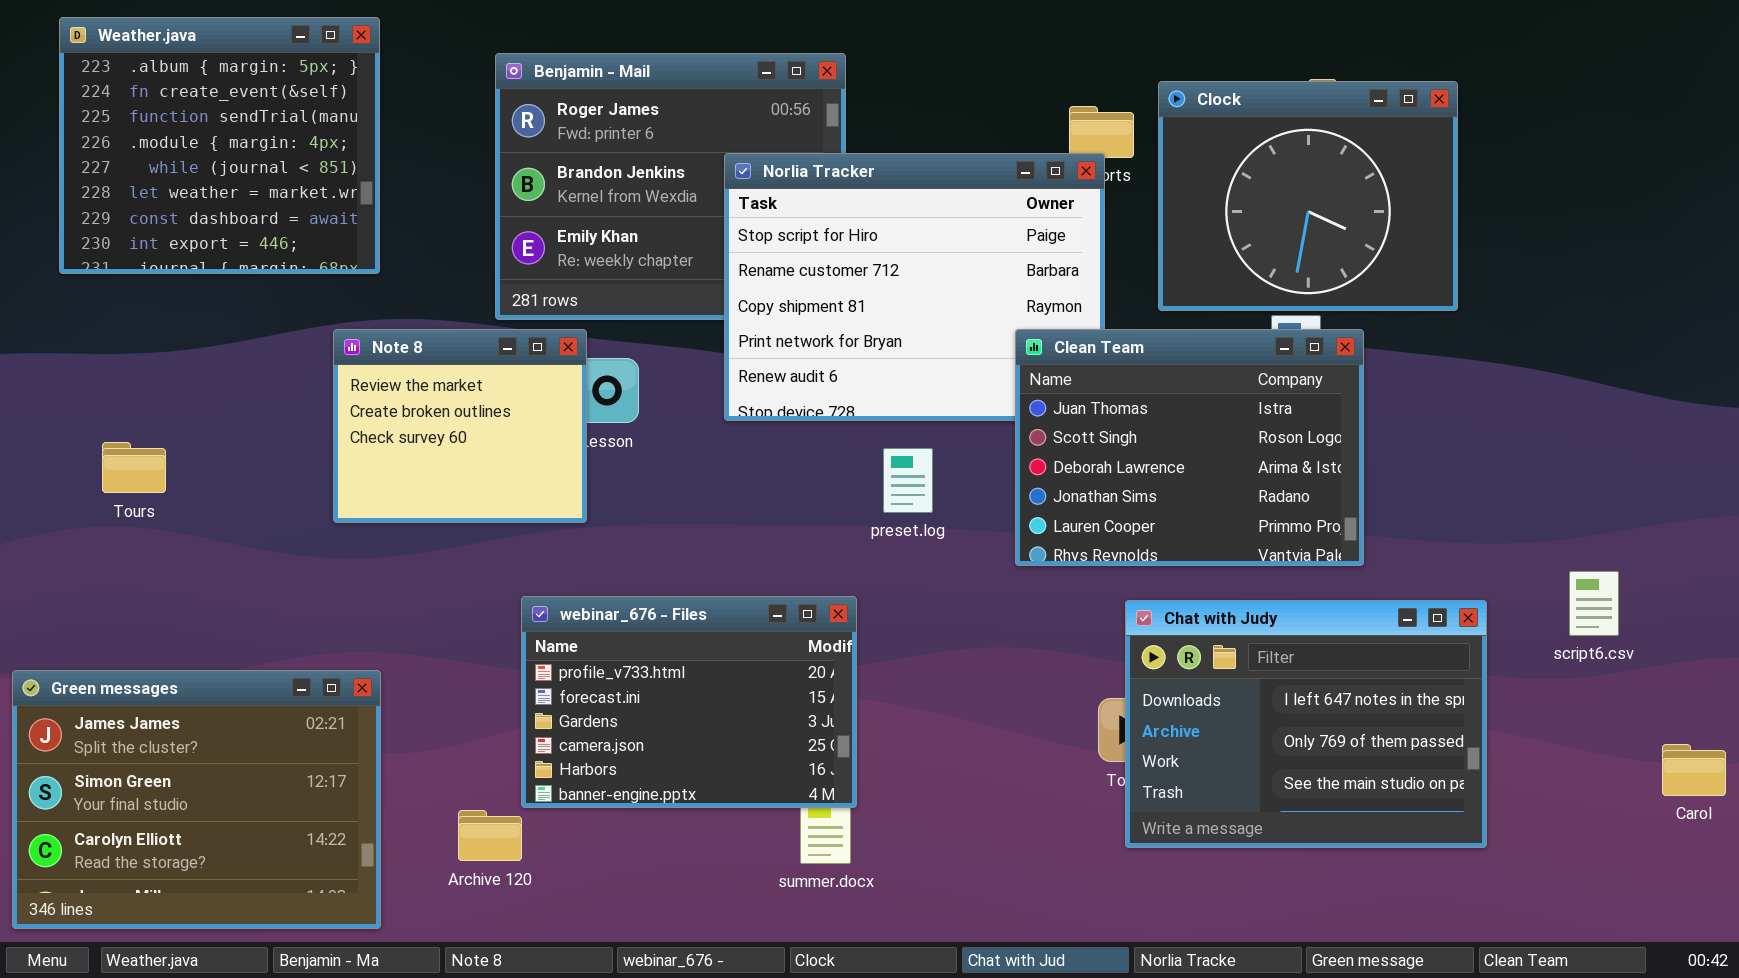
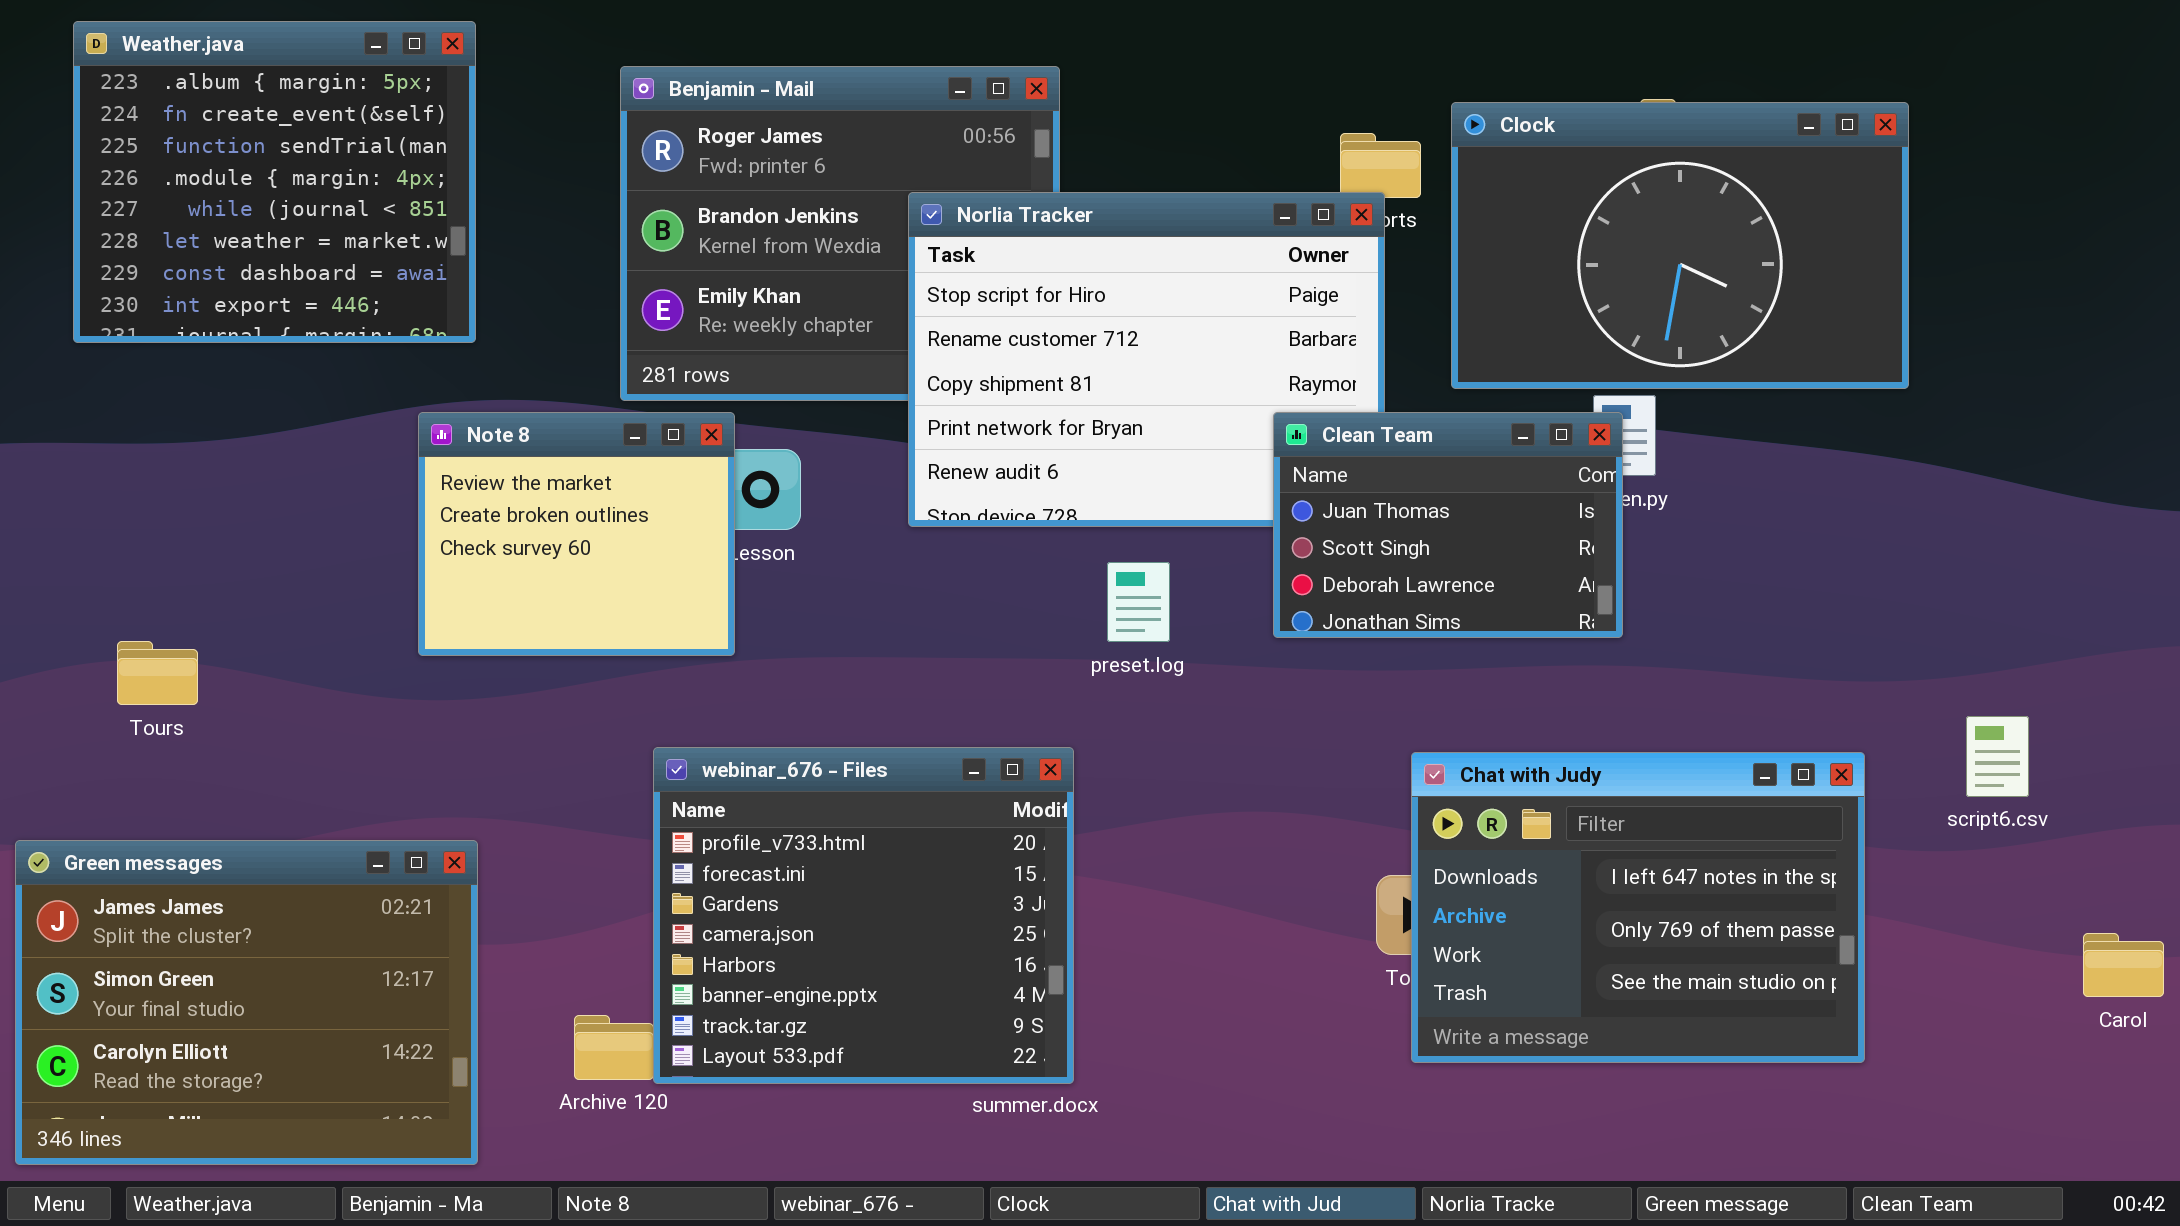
Clock: [1158,81,1458,311] -> [1451,102,1909,389], resized
Clean Team: [1015,329,1364,566] -> [1273,412,1623,638], resized
Tours: [102,442,166,493] -> [117,641,198,705], moved
webinar_676 - Files: [521,596,857,808] -> [653,747,1074,1084], resized

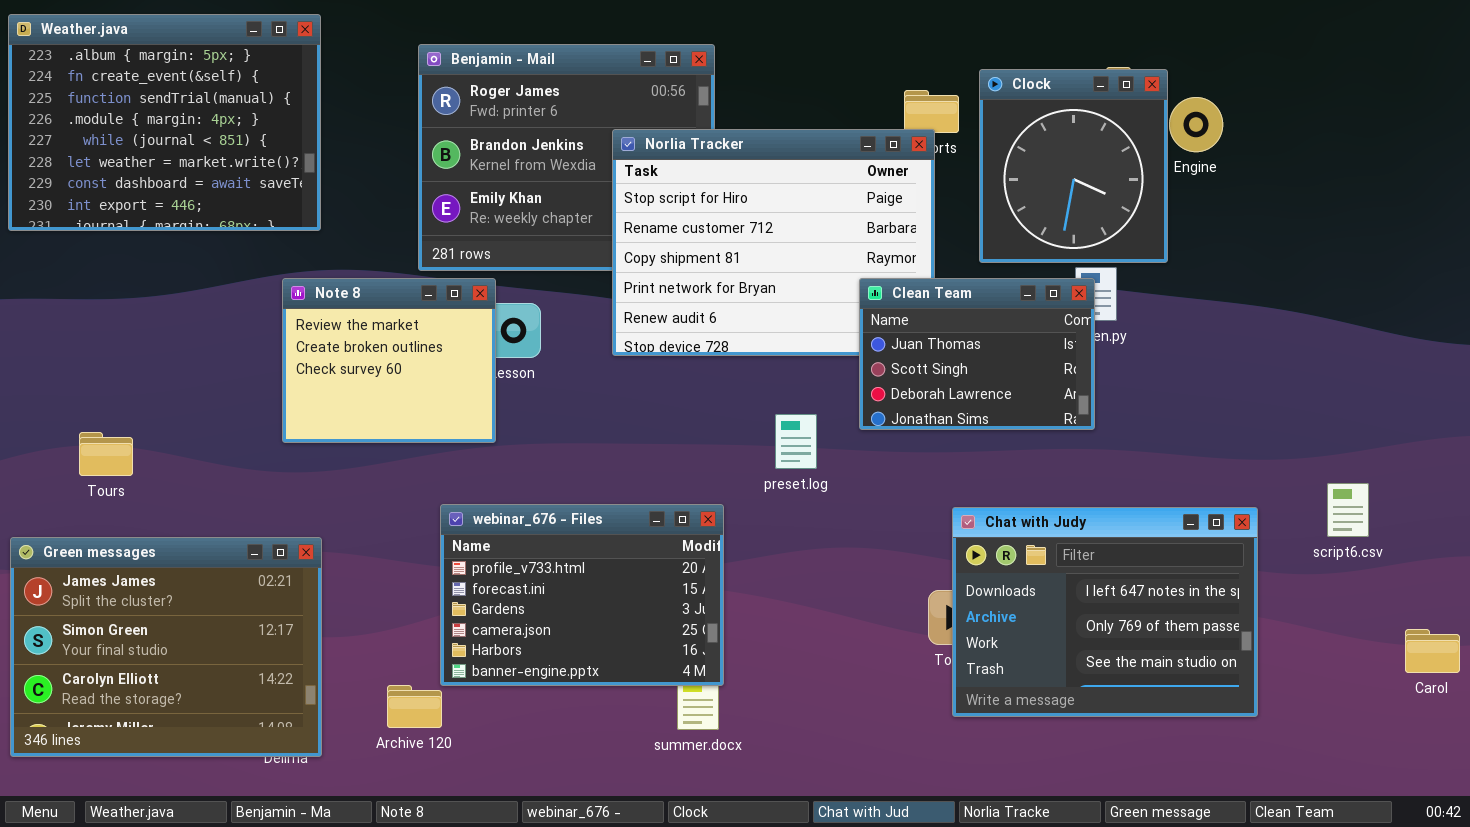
Weather.java: [73,21,476,343] -> [8,14,321,231], resized
Clock: [1451,102,1909,389] -> [979,69,1168,263], resized
preset.log: [1107,562,1170,642] -> [775,414,817,469], moved
webinar_676 - Files: [653,747,1074,1084] -> [440,504,724,686], resized
Green messages: [15,840,478,1165] -> [10,537,322,757], moved

